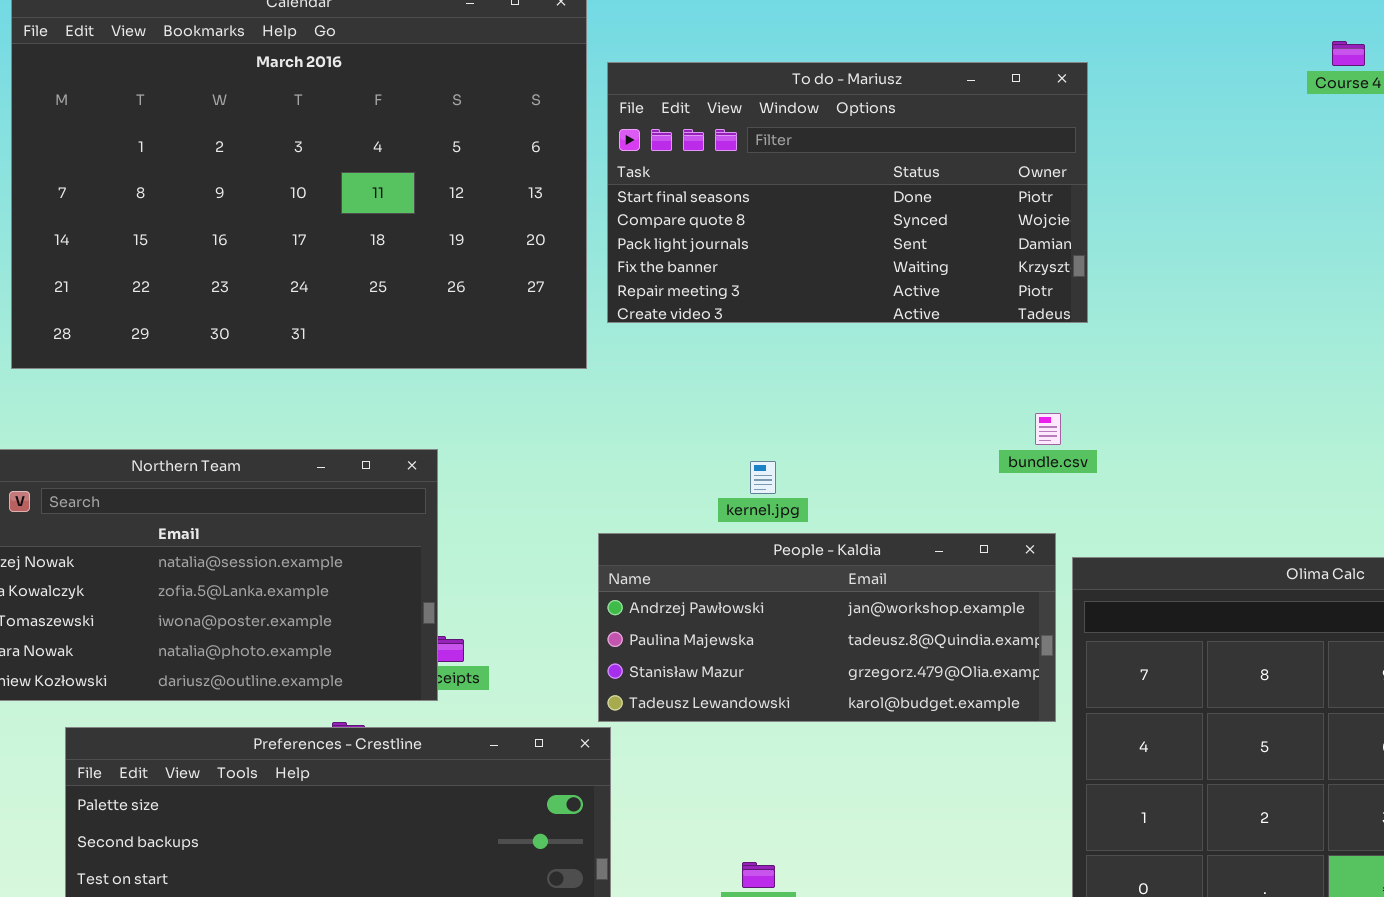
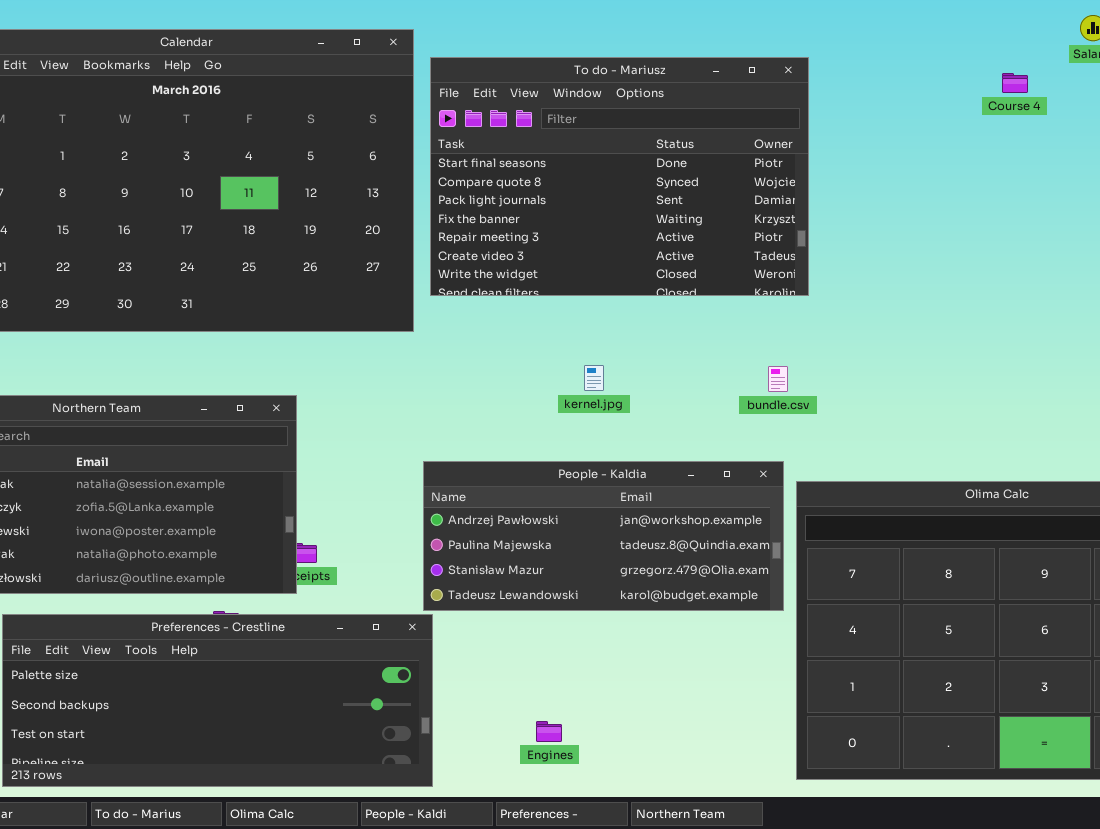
To do - Mariusz: [607,62,1088,323] -> [430,57,809,296], resized
kernel.jpg: [750,461,776,494] -> [584,365,604,391], moved

